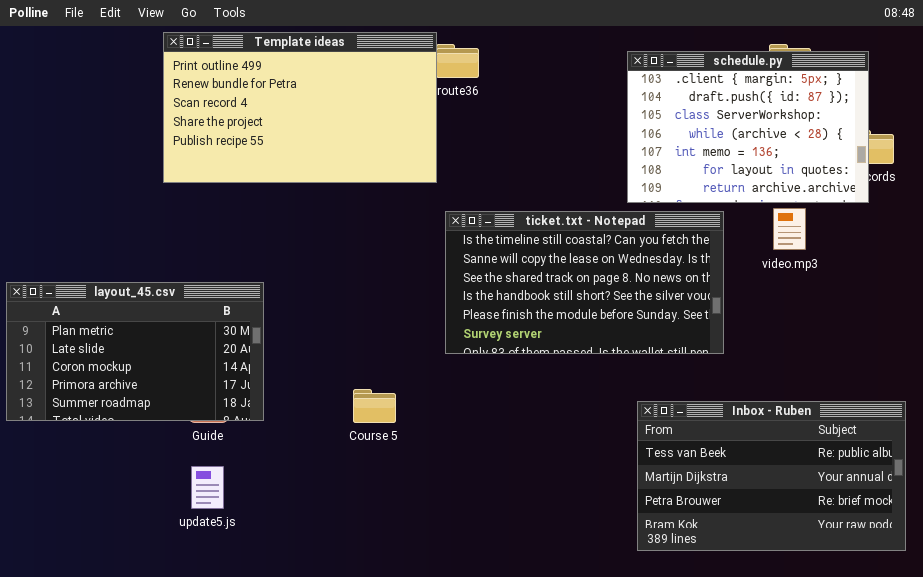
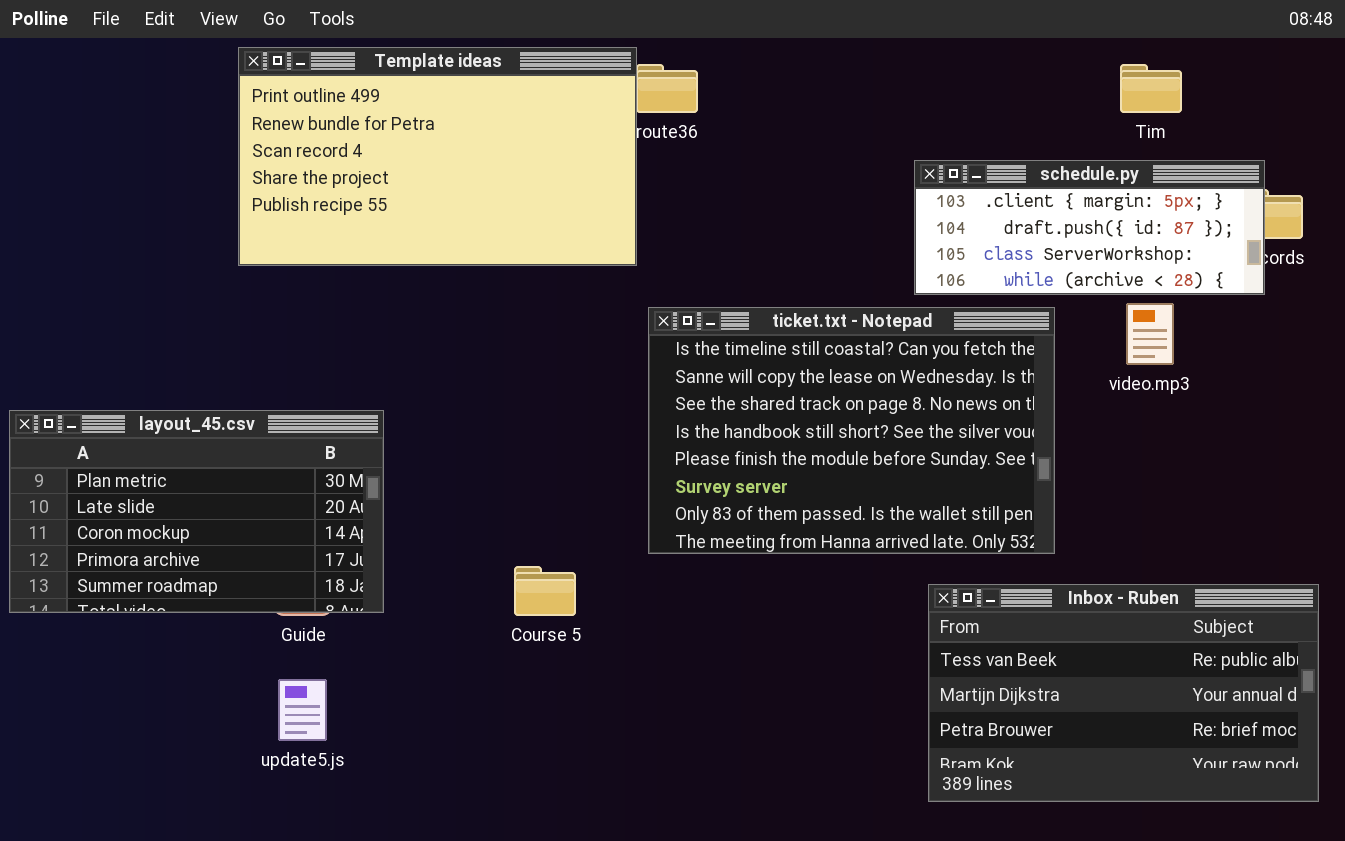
schedule.py: [627,51,869,203] -> [914,160,1265,295], resized
ticket.txt - Notepad: [445,211,724,354] -> [648,307,1055,554], resized

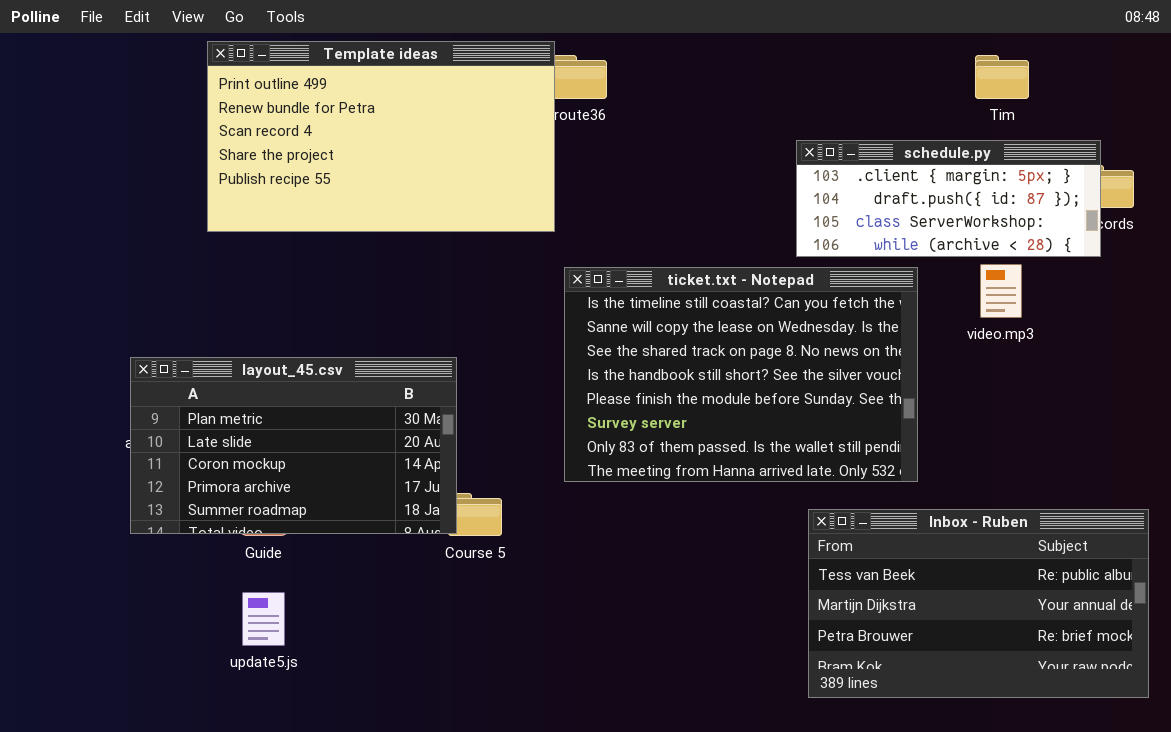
layout_45.csv: [9,410,384,613] -> [130,357,457,534], moved

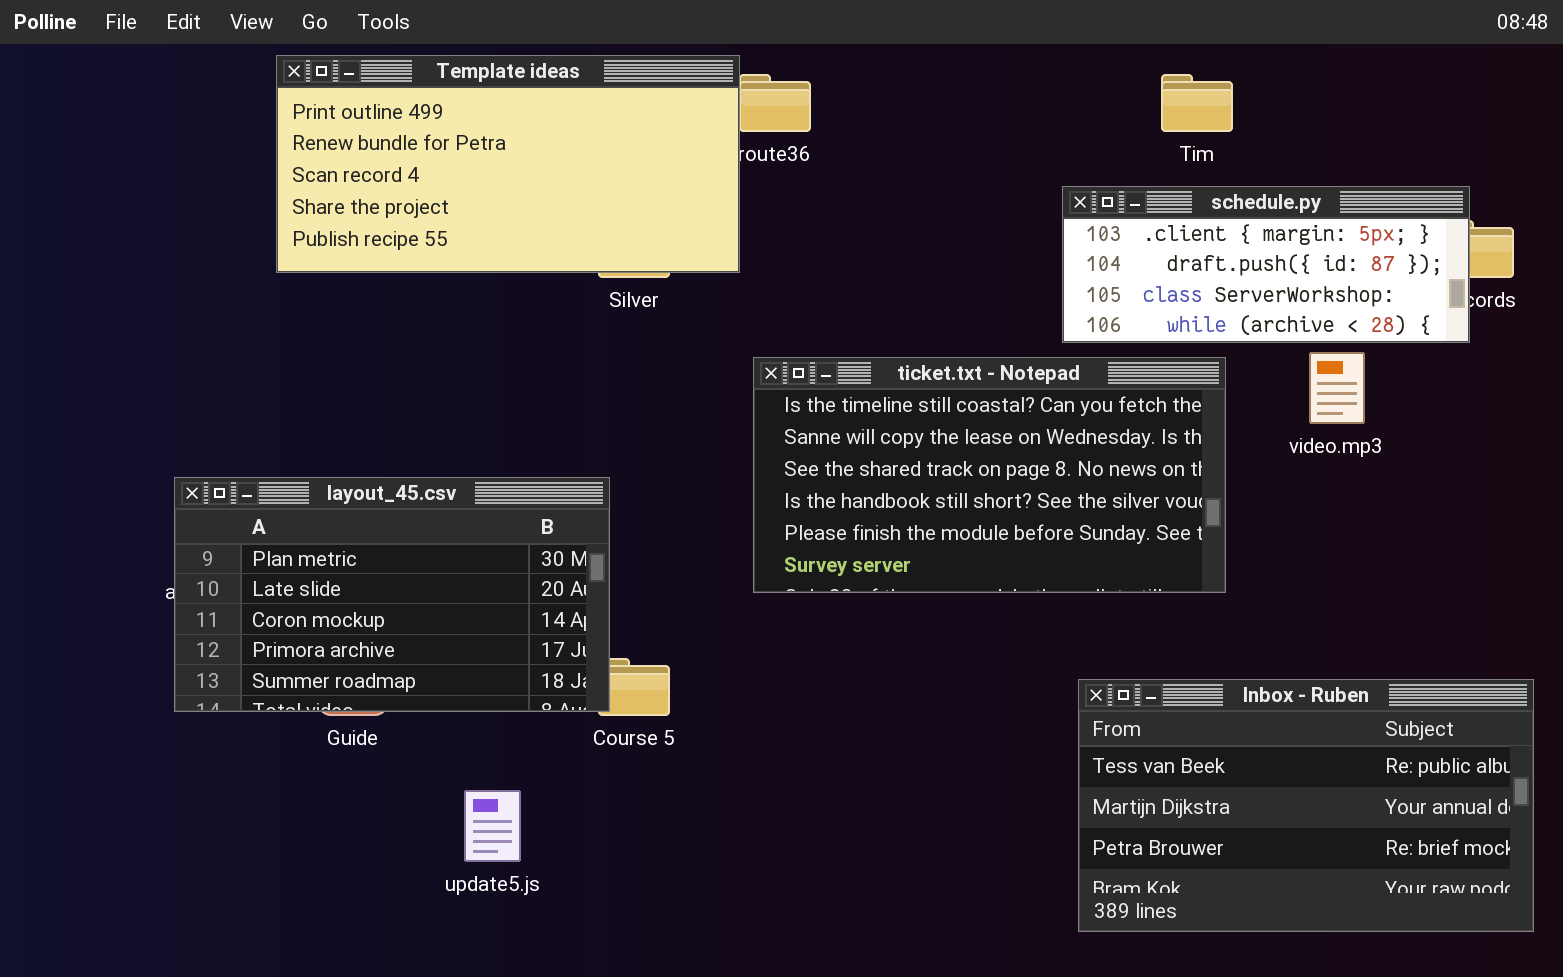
Template ideas: [207,41,555,232] -> [276,55,740,273], resized
Tim: [975,55,1029,99] -> [1161,74,1233,132], moved
ticket.txt - Notepad: [564,267,918,482] -> [753,357,1226,593], resized
update5.js: [242,592,285,646] -> [464,790,521,862], moved

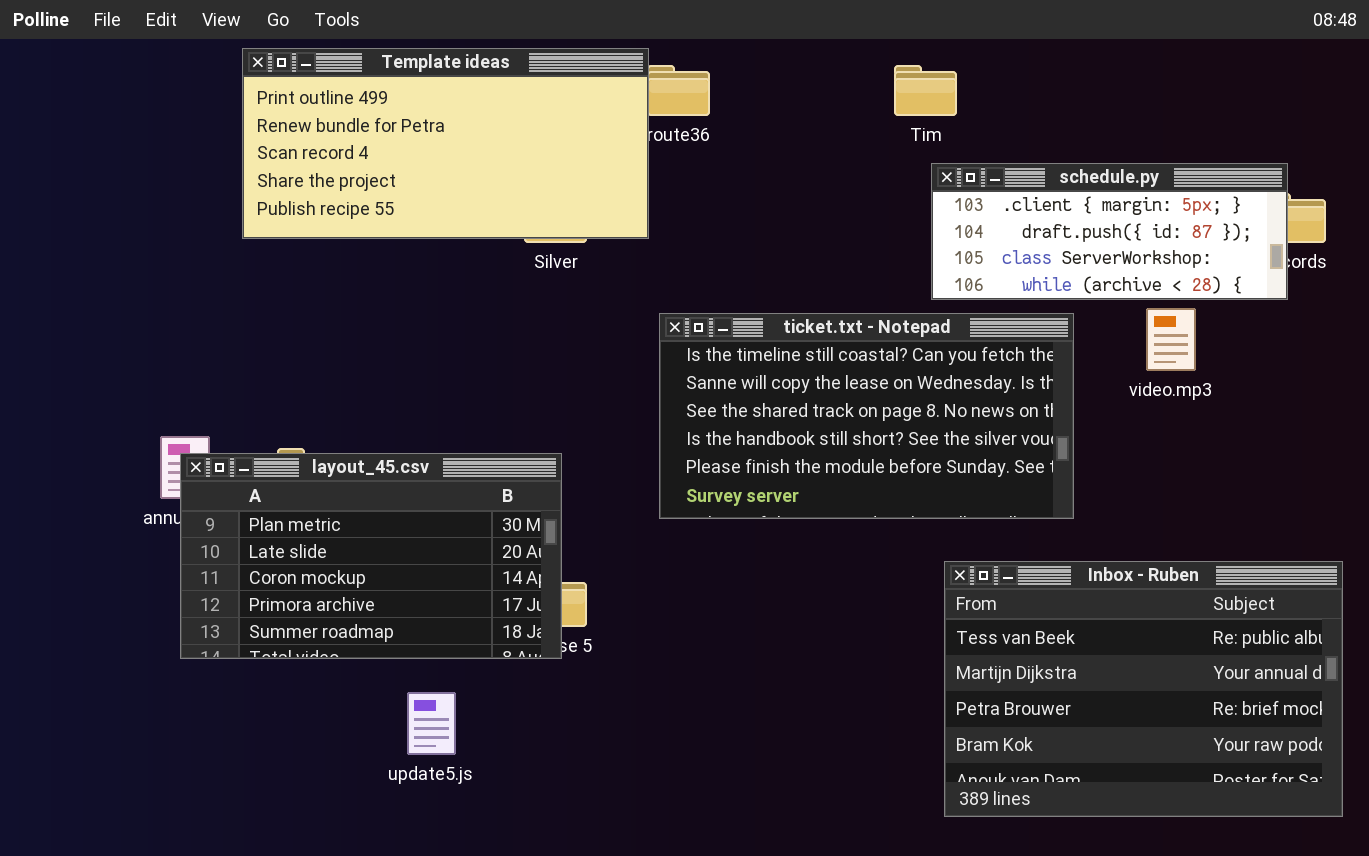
Tim: [1161,74,1233,132] -> [894,65,957,116], moved
layout_45.csv: [174,477,610,712] -> [180,453,562,659], moved
Inbox - Ruben: [1078,679,1534,932] -> [944,561,1343,817], resized

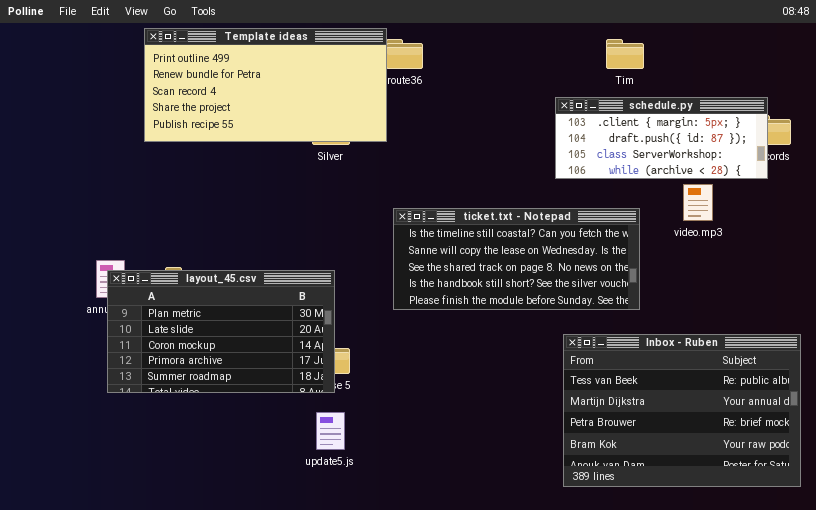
Tim: [894,65,957,116] -> [606,39,644,69], moved
ticket.txt - Notepad: [659,313,1074,519] -> [393,208,640,310], resized
update5.js: [407,692,456,755] -> [316,412,345,450], moved

